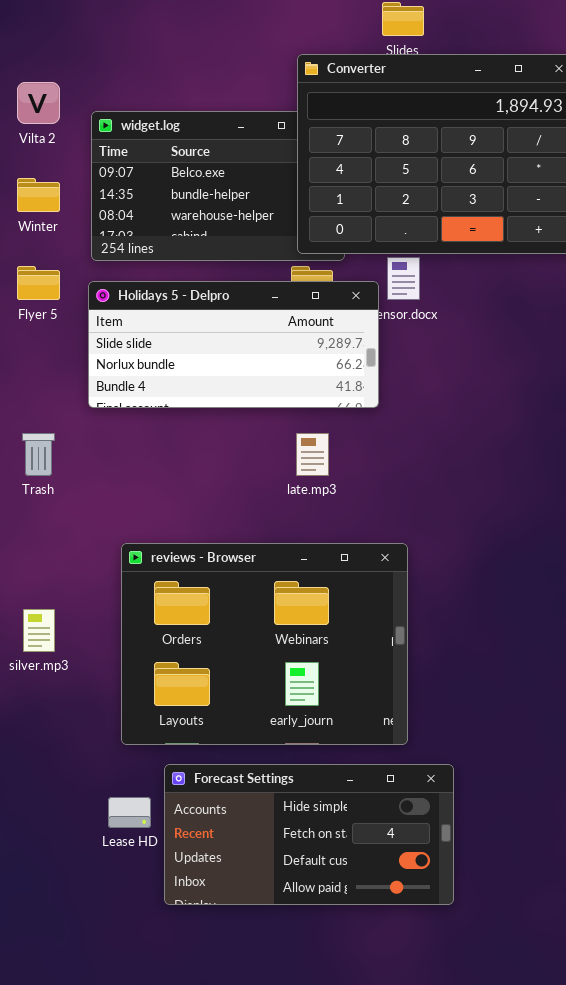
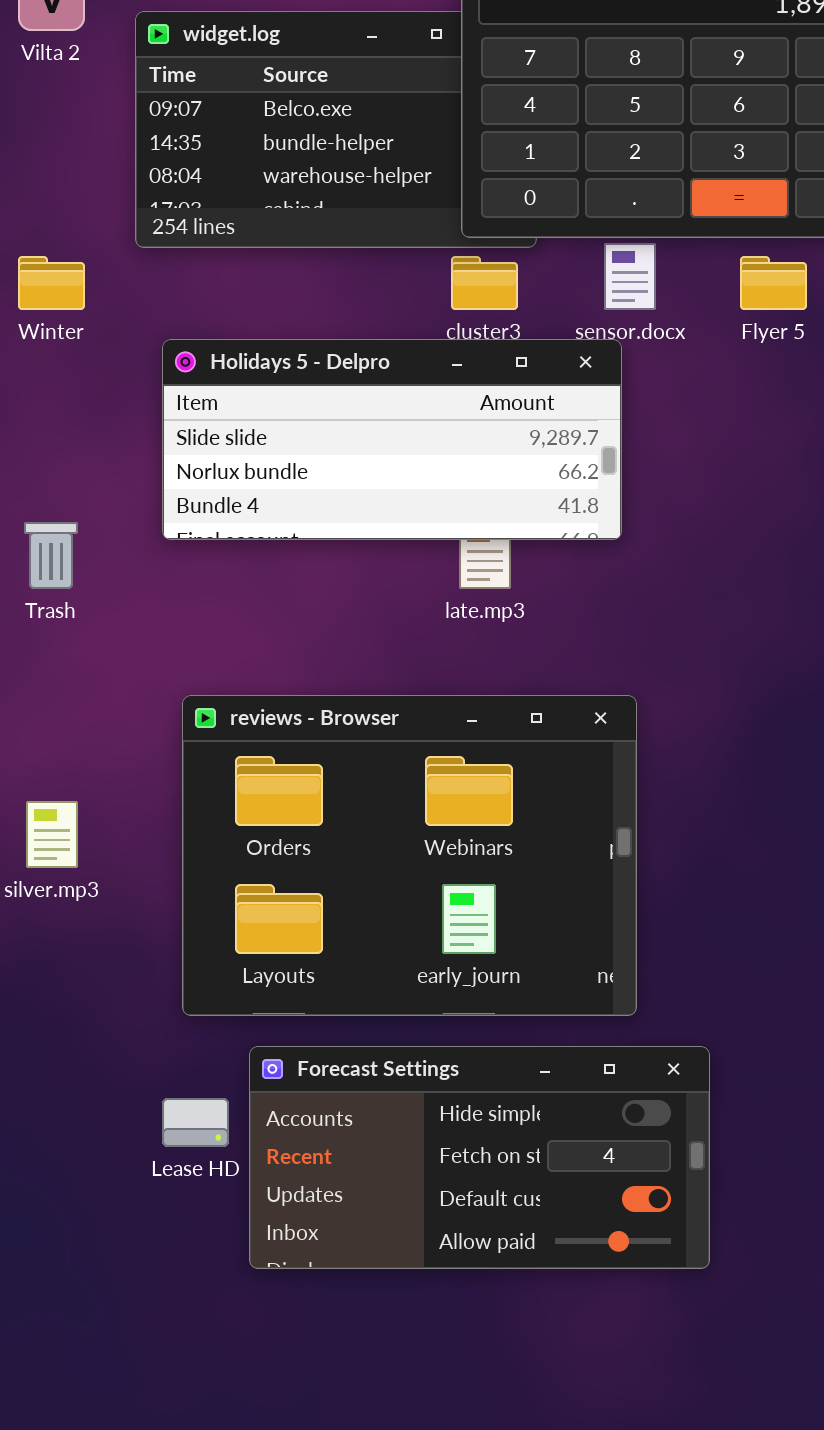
Winter: [17,178,60,212] -> [18,256,85,310], moved
Flyer 5: [17,266,60,300] -> [740,256,807,310], moved
Holidays 5 - Delpro: [88,281,379,408] -> [162,339,622,540], moved

